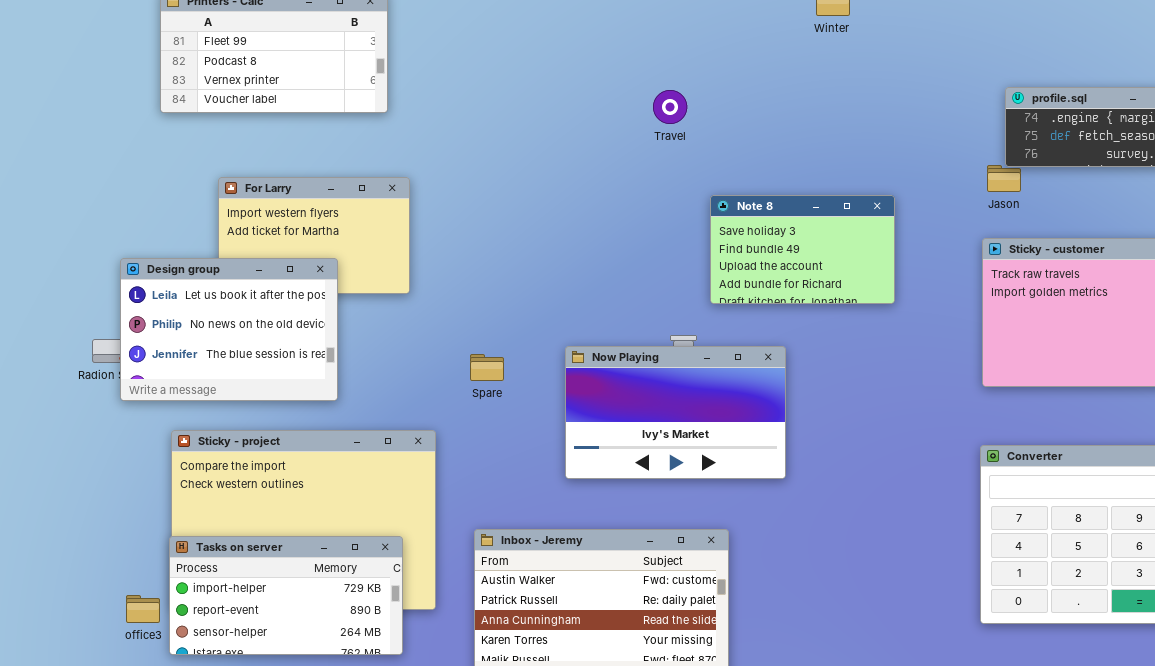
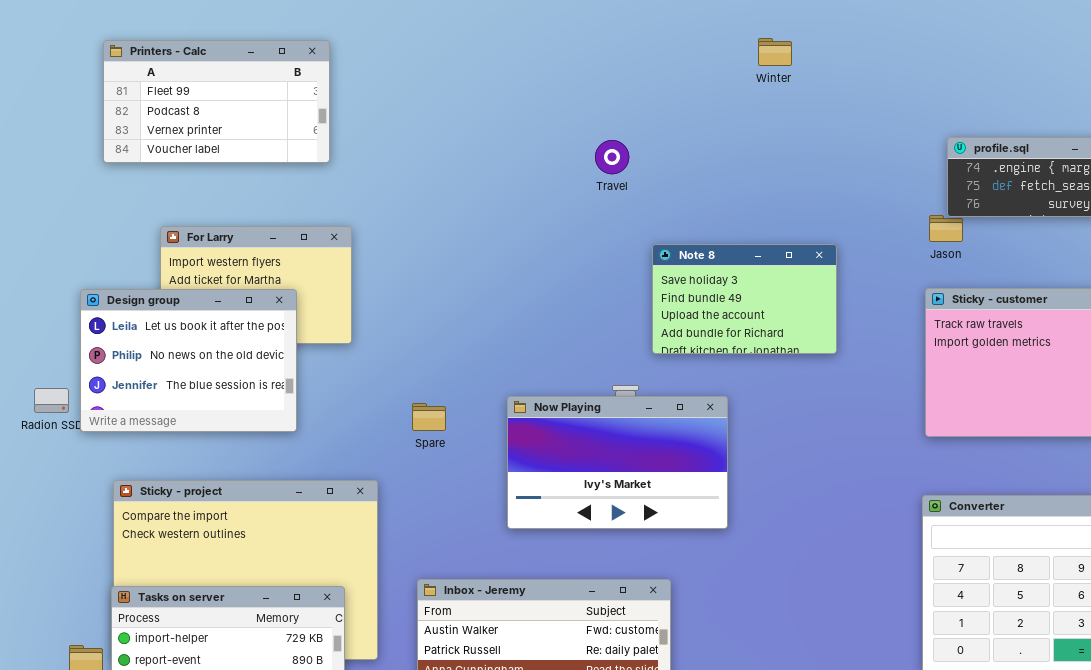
Design group: [120,258,338,401] -> [80,289,297,432], moved

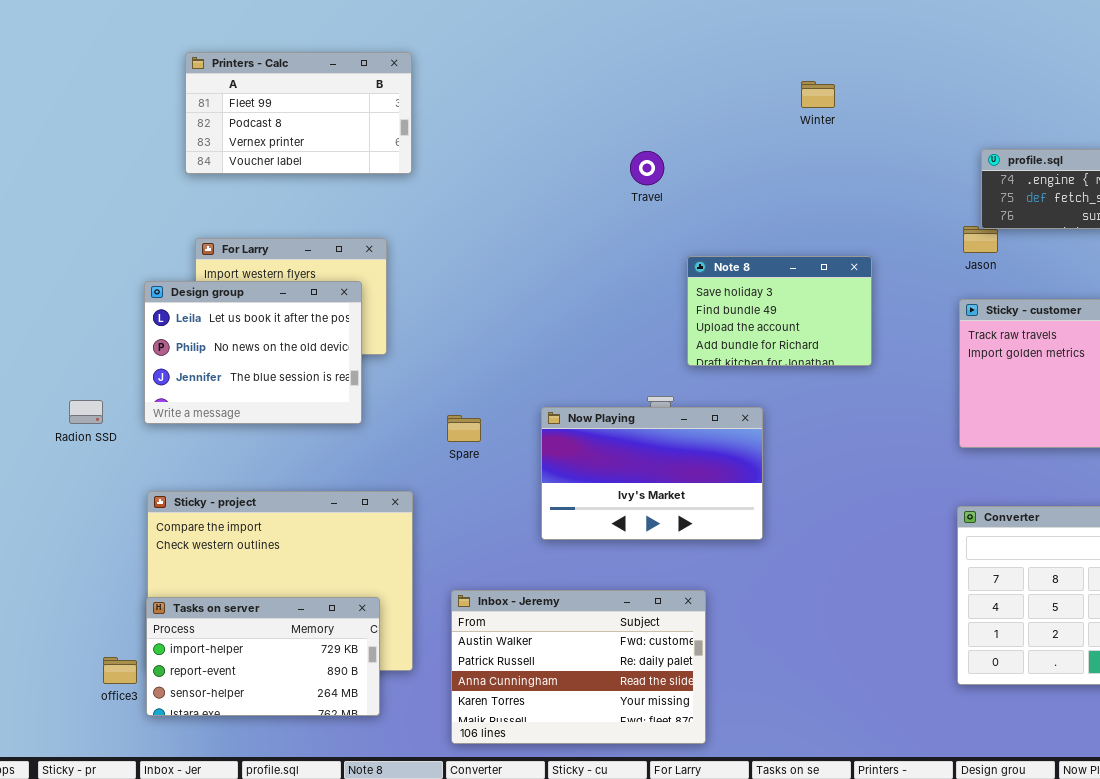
Winter: [758,38,792,66] -> [801,81,835,108], moved
Printers - Calc: [103,40,330,163] -> [185,52,412,174], moved
Design group: [80,289,297,432] -> [144,281,362,424], moved

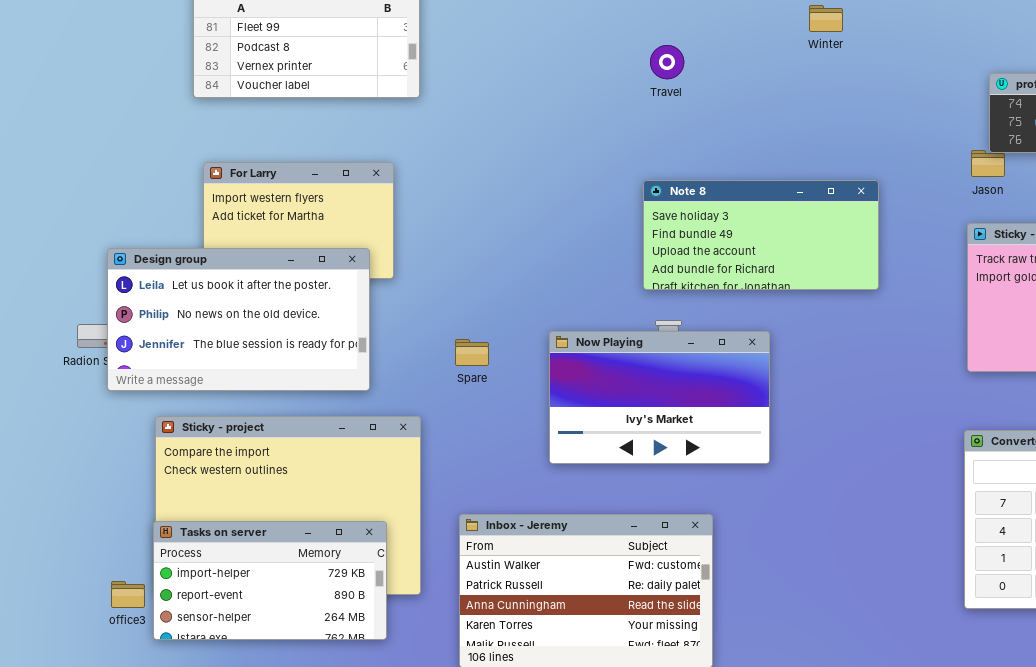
Travel: [630,151,664,185] -> [650,45,684,79], moved
Note 8: [687,256,872,366] -> [643,180,879,290], resized
Design group: [144,281,362,424] -> [107,248,370,391], moved, resized

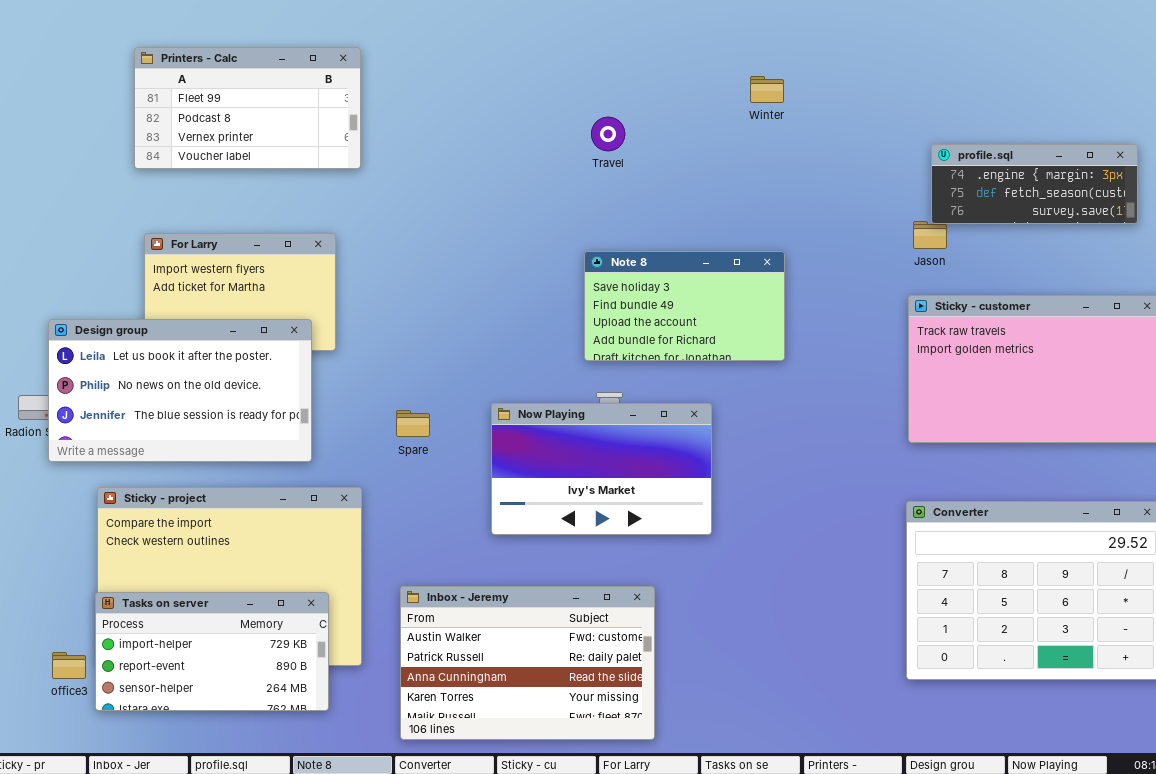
Note 8: [643,180,879,290] -> [584,251,785,361], resized

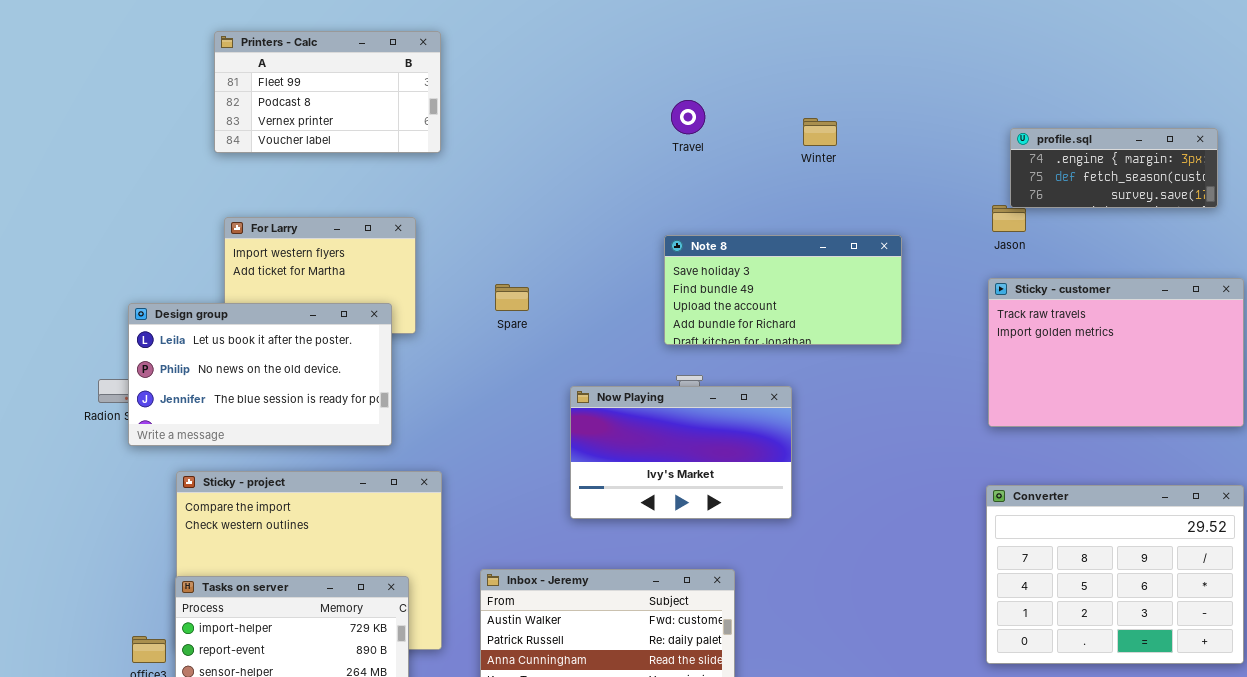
Winter: [750,76,784,103] -> [803,118,837,146], moved
Note 8: [584,251,785,361] -> [664,235,902,345], resized
Spare: [396,410,430,437] -> [495,284,529,311], moved

